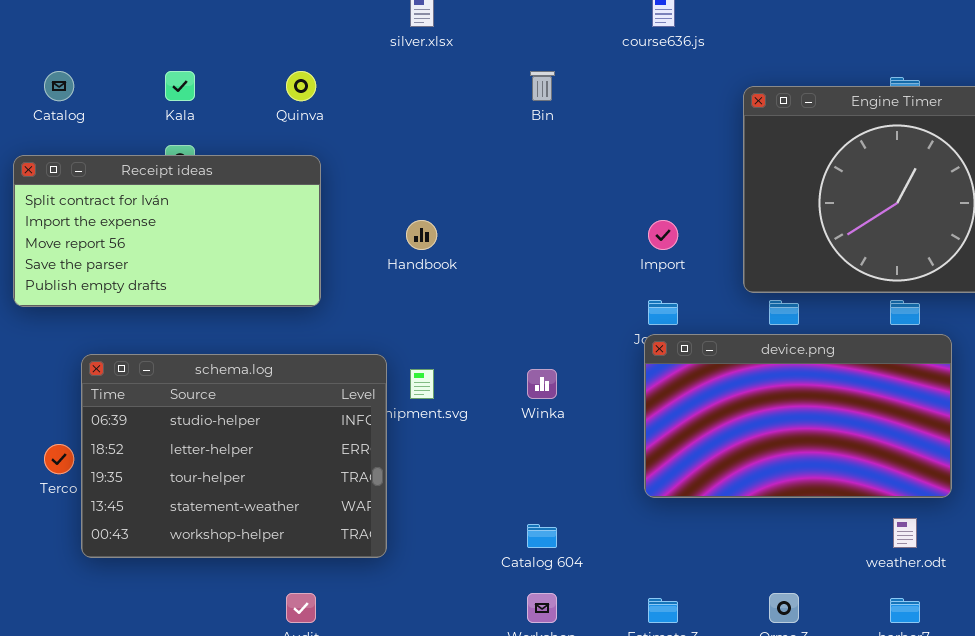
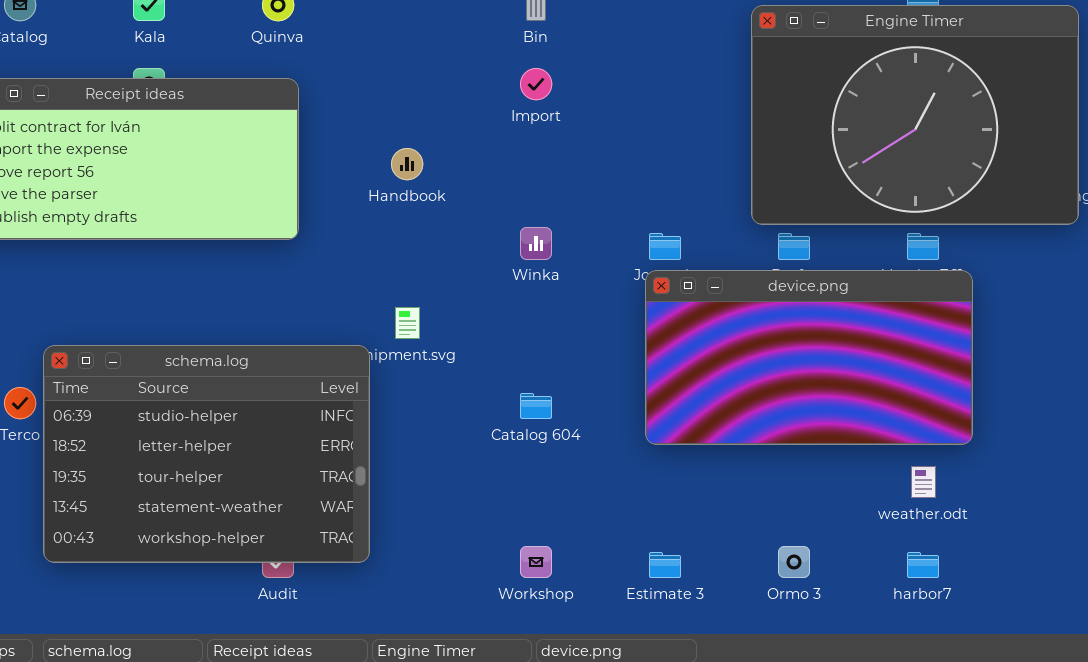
Import: [648,220,678,250] -> [520,68,552,100], moved
schema.log: [81,354,387,558] -> [43,345,370,563], moved
Winka: [527,369,557,399] -> [520,227,552,260], moved
Catalog 604: [527,524,557,548] -> [520,393,552,419], moved

